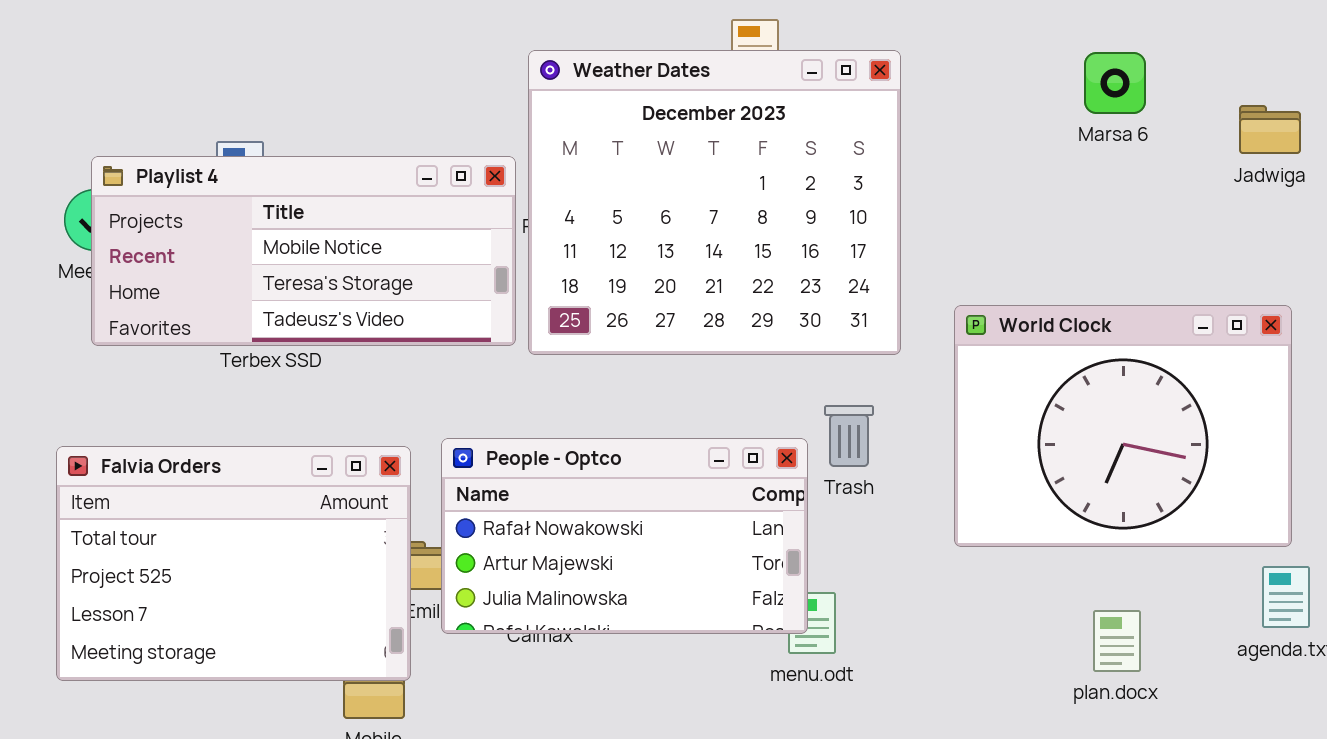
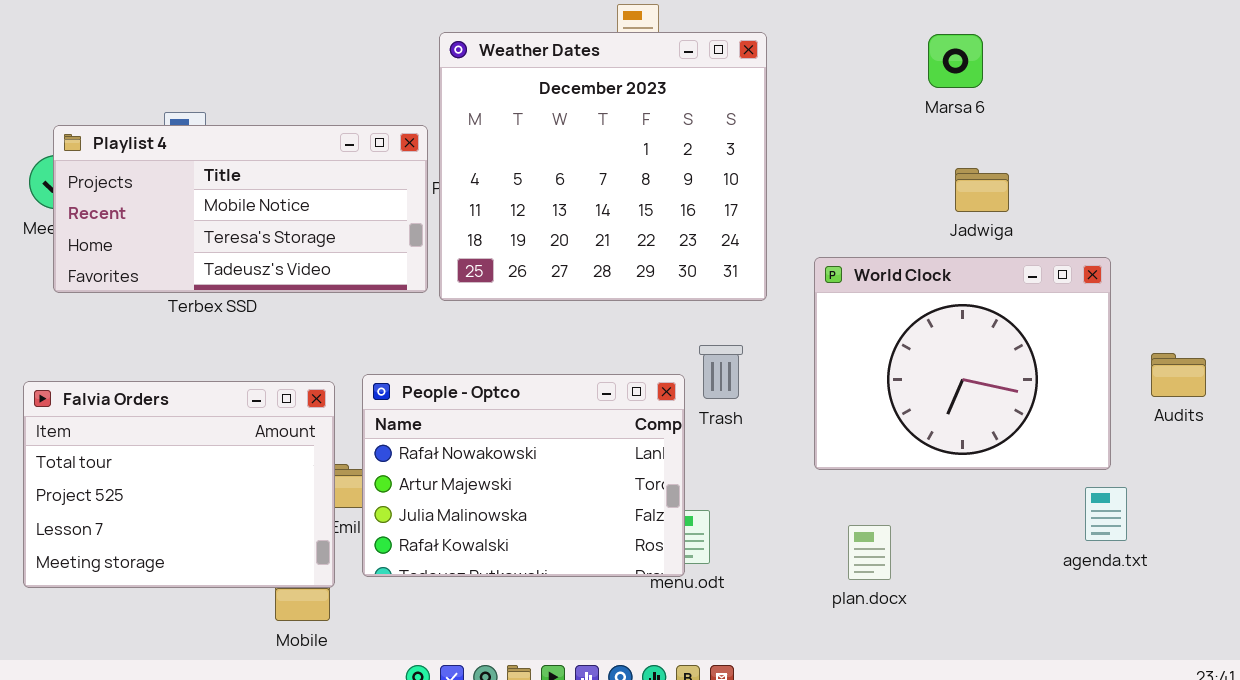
Jadwiga: [1239,105,1301,154] -> [955,168,1009,212], moved
People - Optco: [441,438,808,634] -> [362,374,685,577], resized
plan.docx: [1093,610,1141,672] -> [848,525,891,580], moved

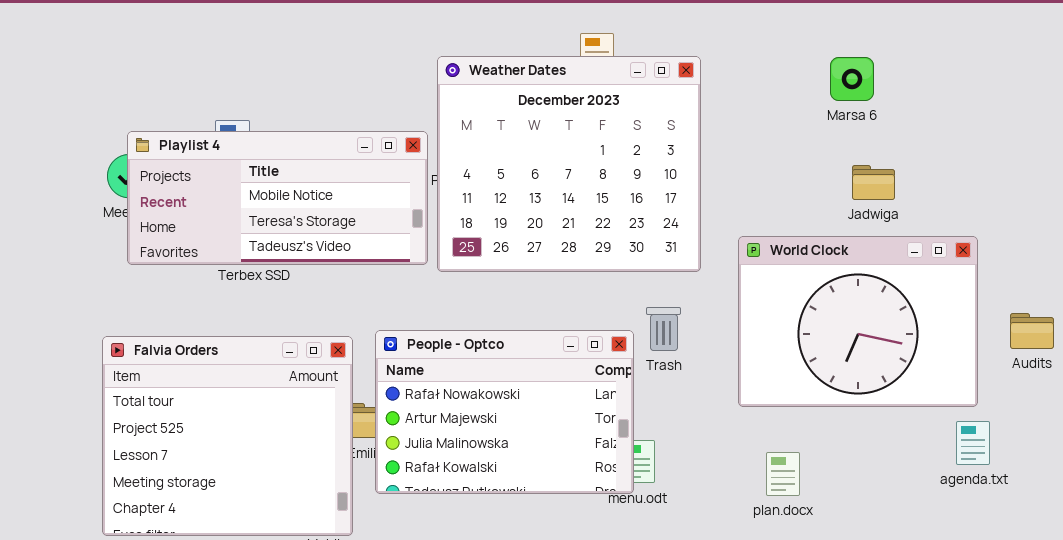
Falvia Orders: [23,381,335,588] -> [102,336,353,536], resized

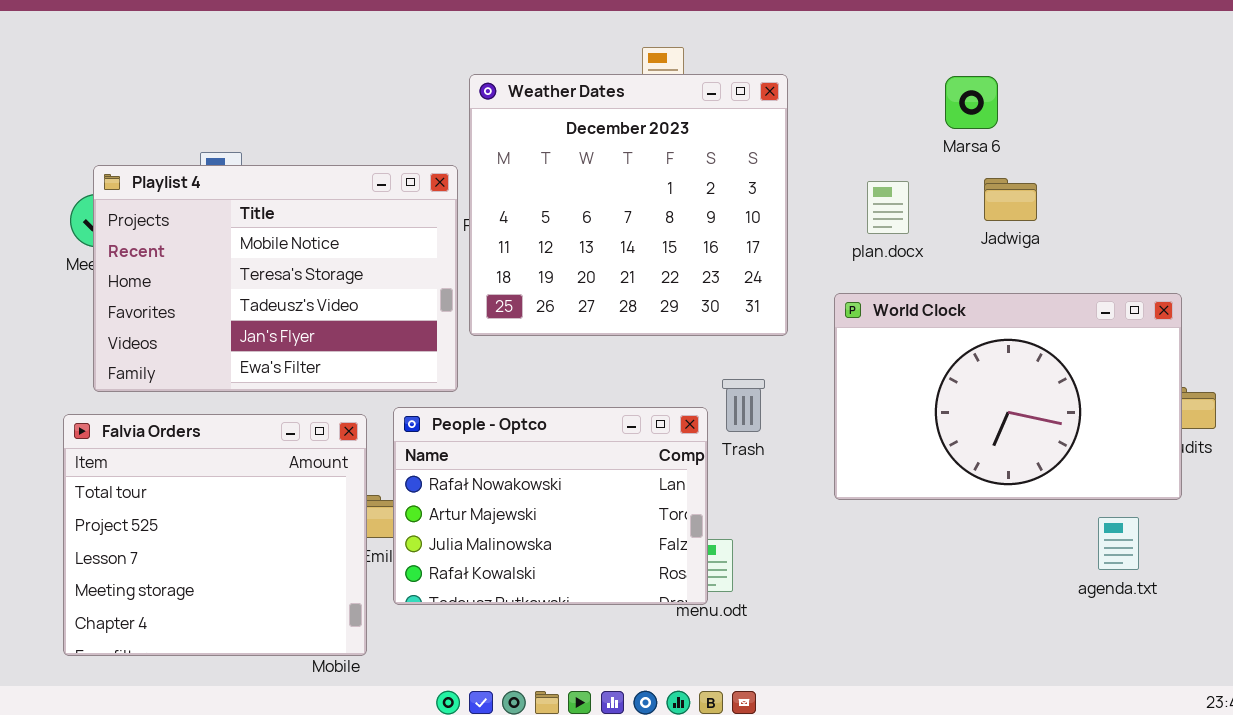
Playlist 4: [127,131,428,265] -> [93,165,458,392], resized
Jadwiga: [852,165,895,200] -> [984,178,1037,221], moved
World Clock: [738,236,978,407] -> [834,293,1182,500], resized
plan.docx: [766,452,800,496] -> [867,181,909,234], moved

